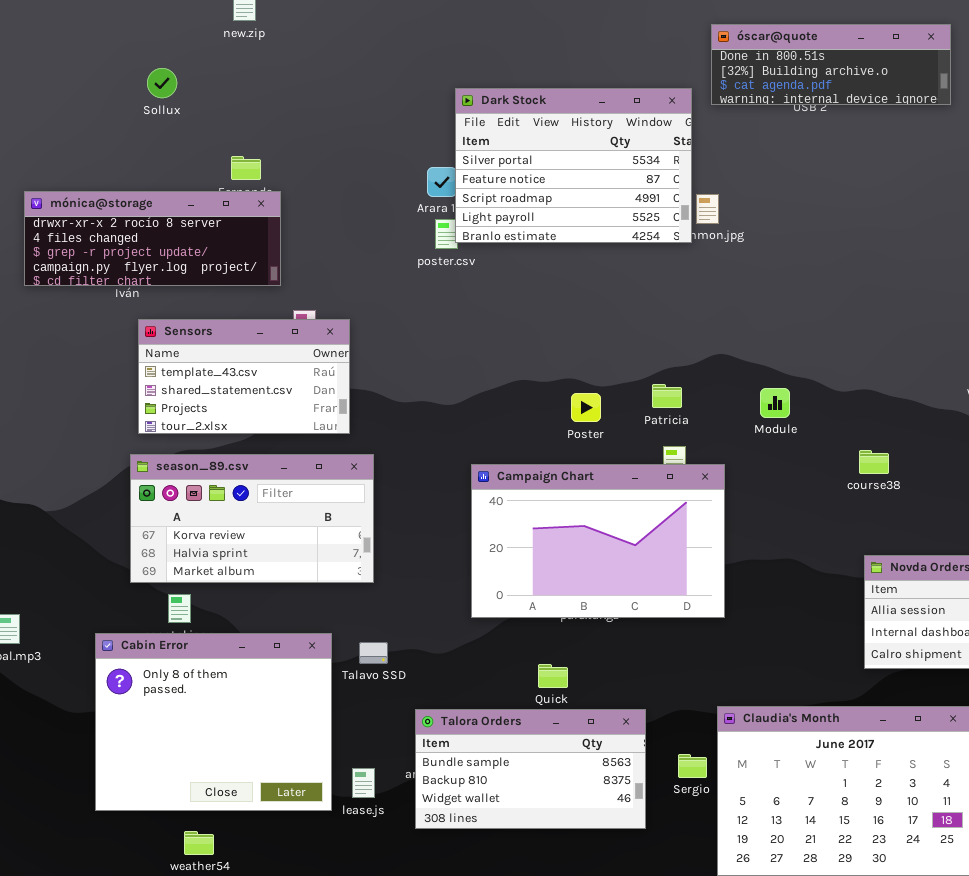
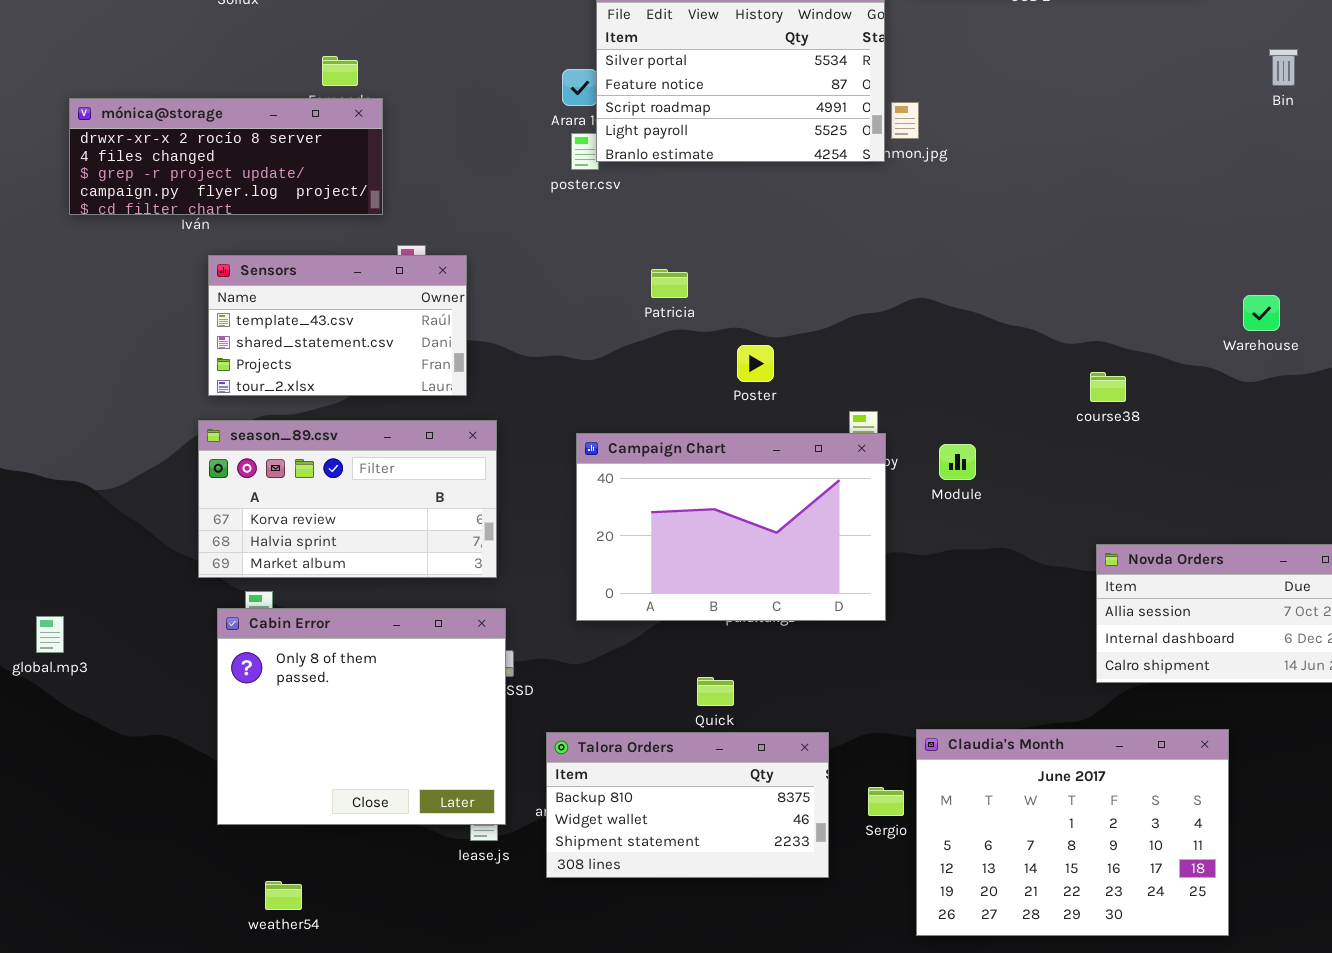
Patricia: [652,384,682,408] -> [651,269,688,298], moved
Module: [760,388,790,418] -> [939,444,976,480], moved
course38: [859,450,889,474] -> [1090,372,1126,402], moved
Campaign Chart: [471,464,725,618] -> [576,433,886,621], moved
Cabin Error: [95,633,332,811] -> [217,608,506,825], moved
Talora Orders: [415,709,646,829] -> [546,732,829,878], scrolled down 1 row

